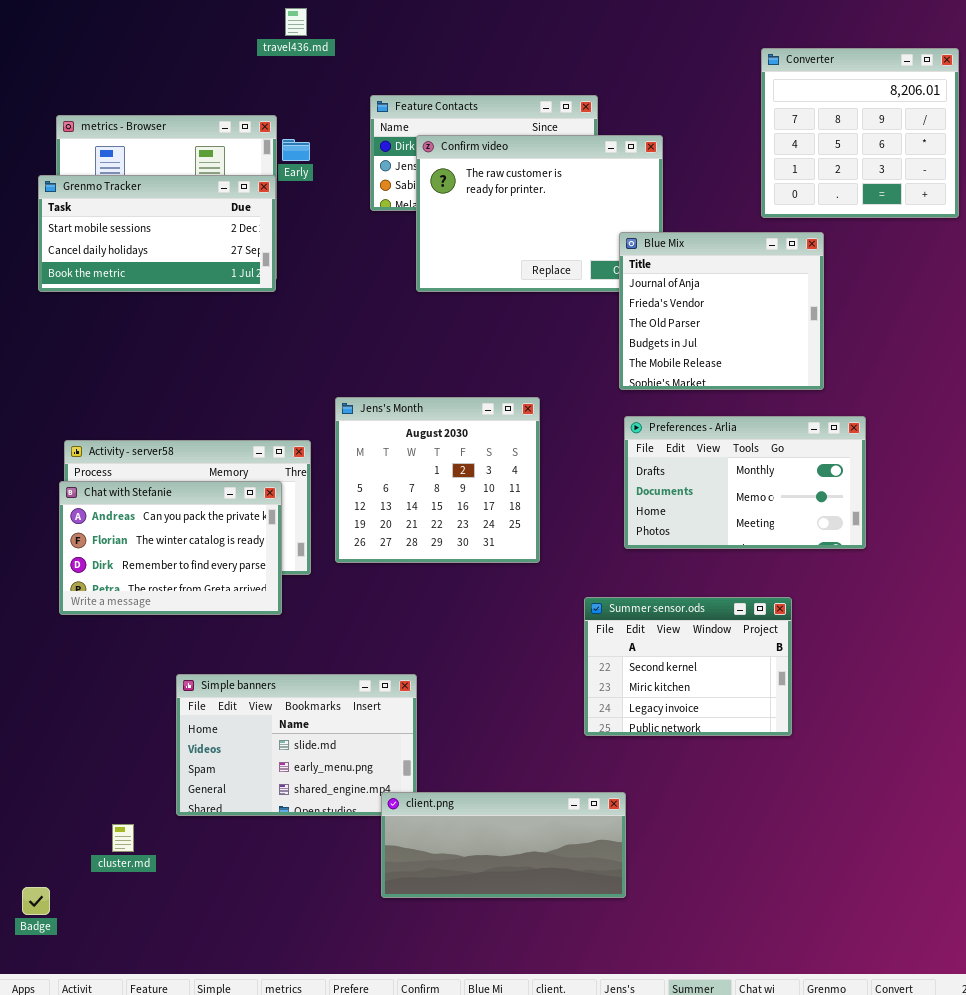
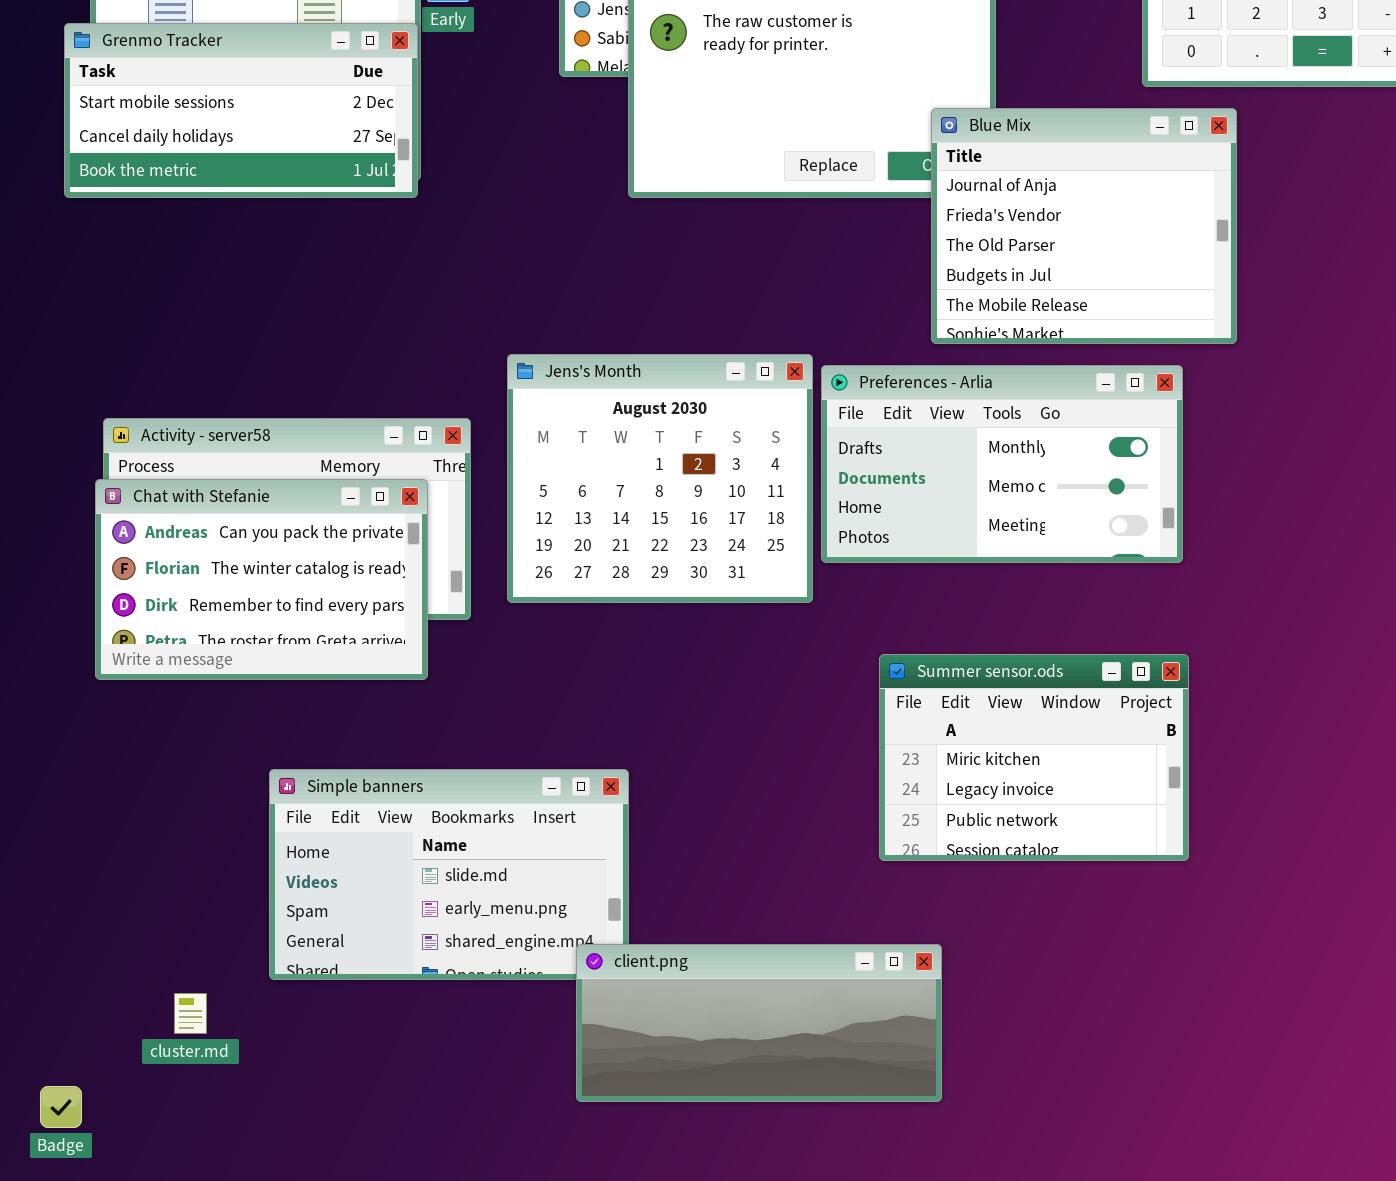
Preferences - Arlia: [624,416,866,549] -> [821,365,1183,563], moved
Summer sensor.ods: [584,597,792,736] -> [879,654,1189,861], scrolled down 1 row

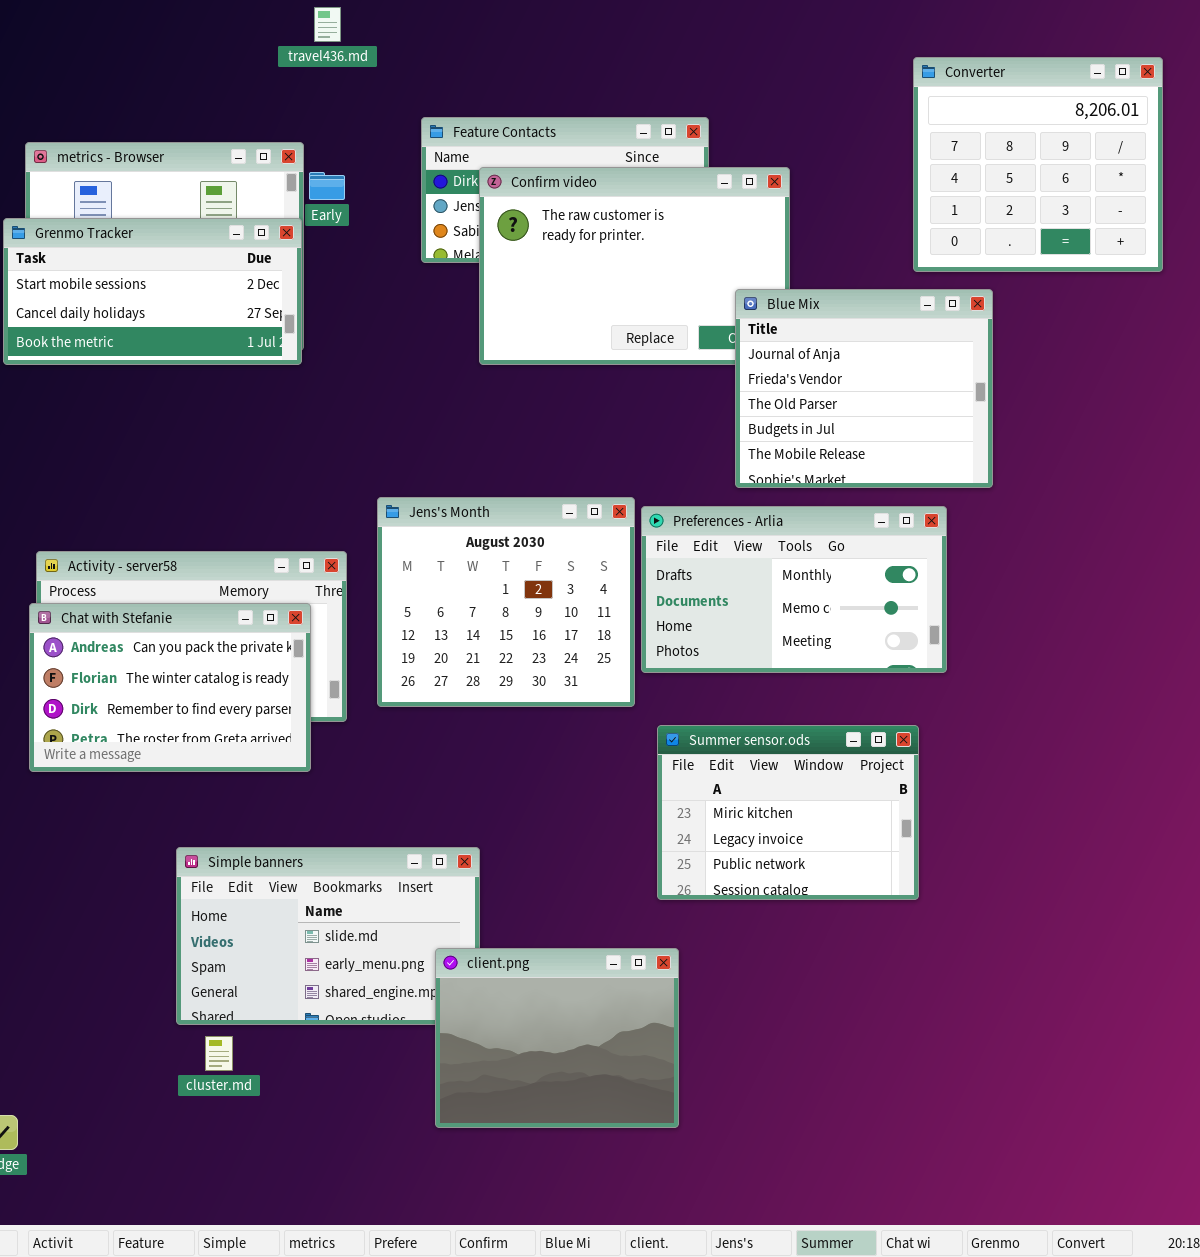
Summer sensor.ods: [879,654,1189,861] -> [657,725,919,900], moved
client.png: [576,944,942,1102] -> [435,948,679,1128], resized
cluster.md: [174,993,207,1034] -> [205,1036,233,1071], moved

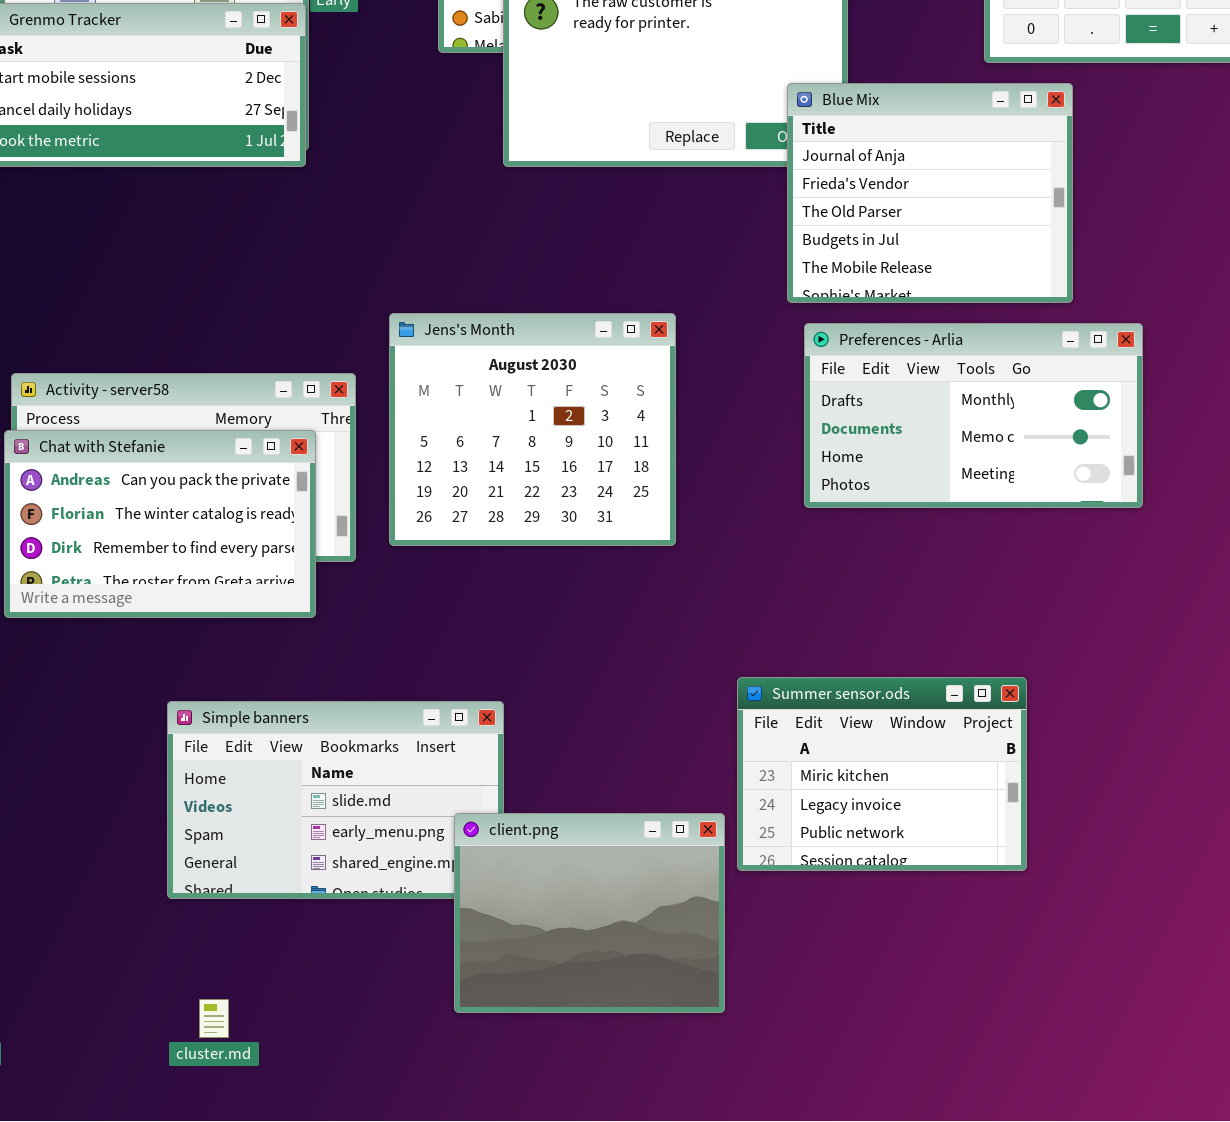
Preferences - Arlia: [641,506,947,673] -> [804,323,1143,508], moved
Summer sensor.ods: [657,725,919,900] -> [737,677,1027,871], moved
cluster.md: [205,1036,233,1071] -> [199,999,229,1038], moved

